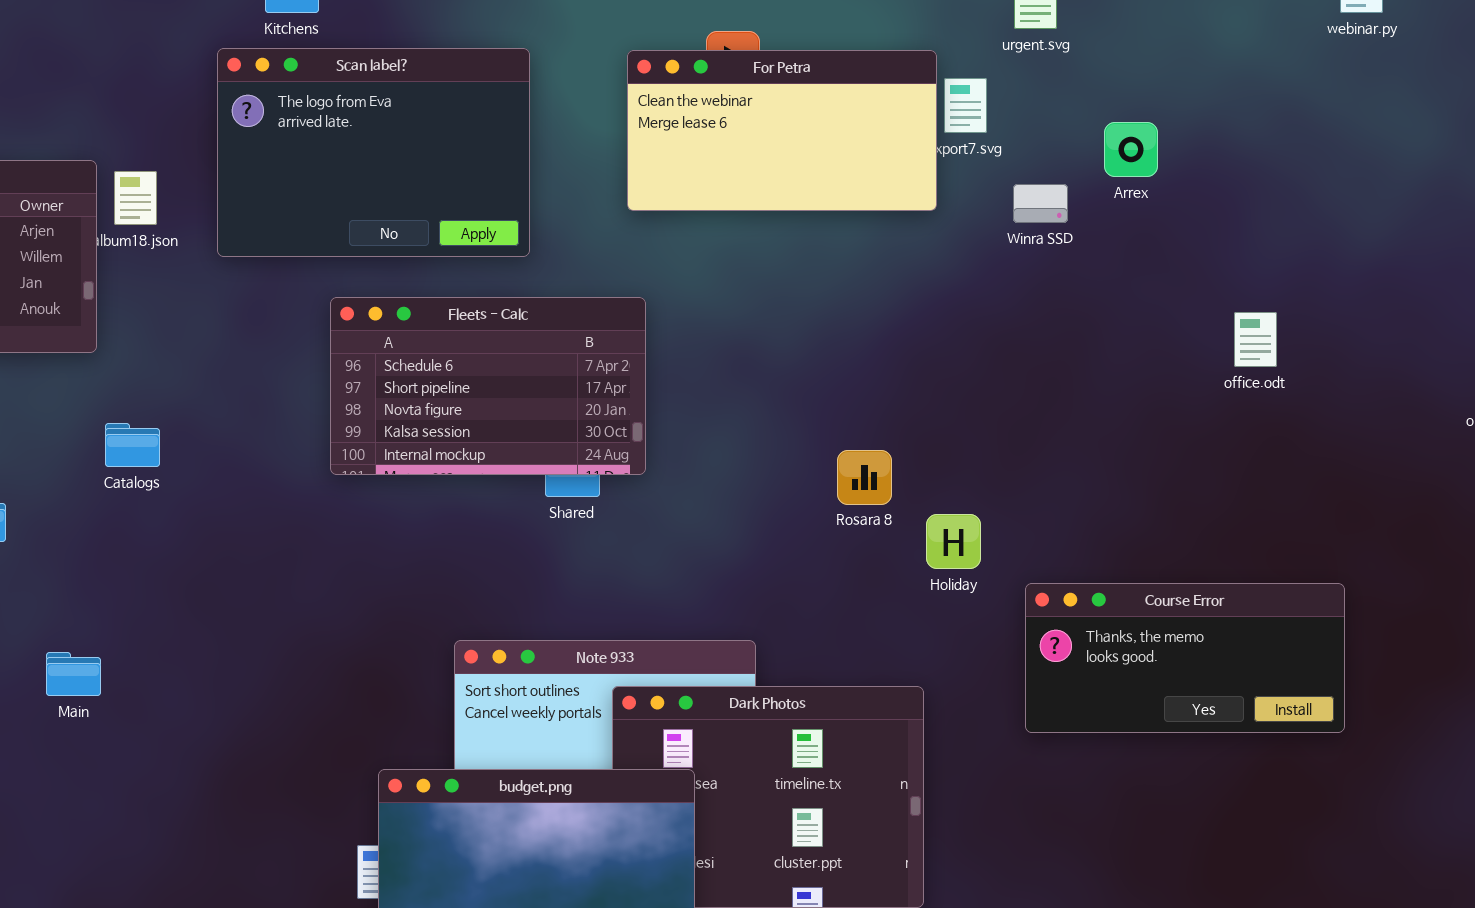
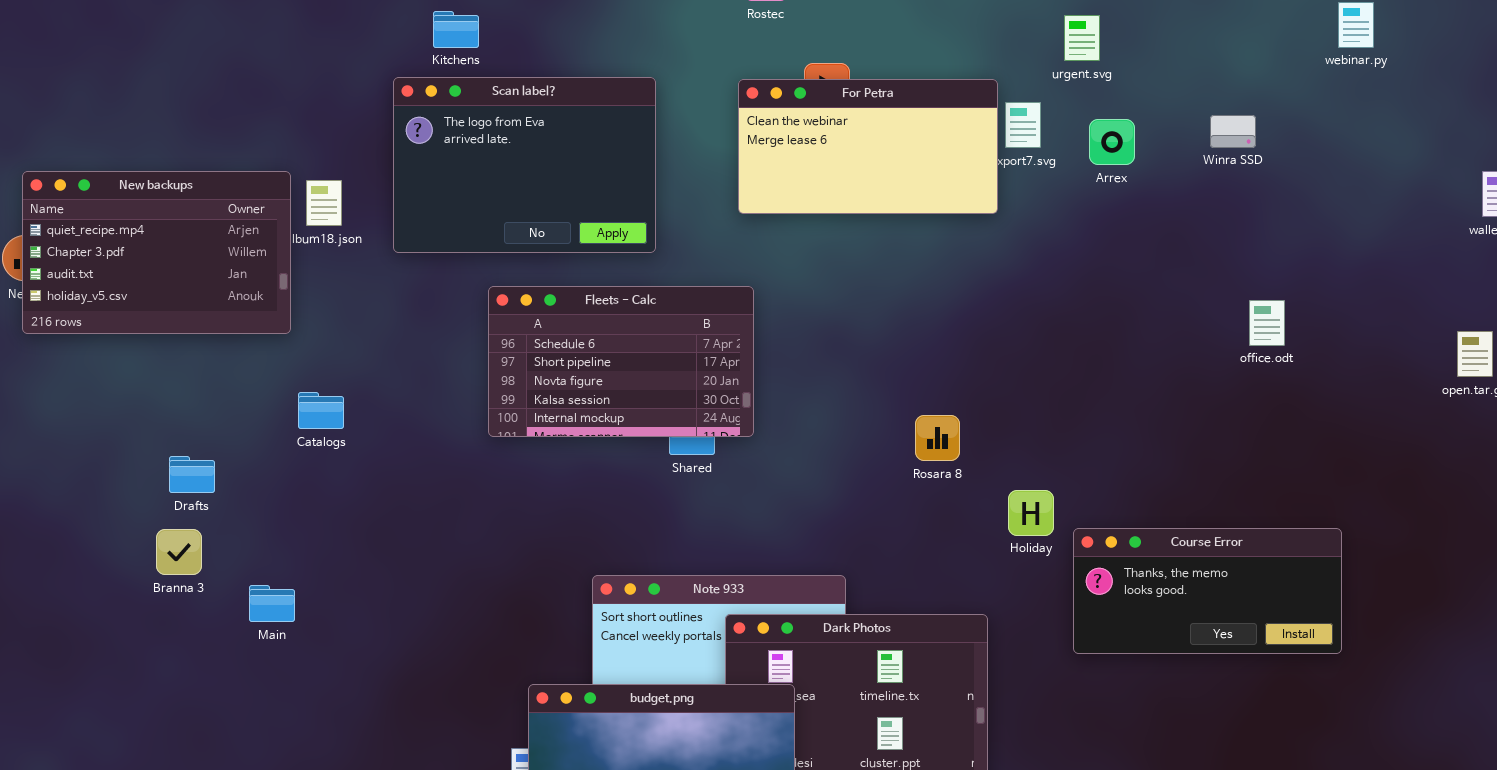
Arrex: [1104,122,1158,177] -> [1089,119,1135,165], moved
Winra SSD: [1013,184,1068,223] -> [1210,115,1256,148], moved
Holiday: [926,514,981,569] -> [1008,490,1054,536], moved

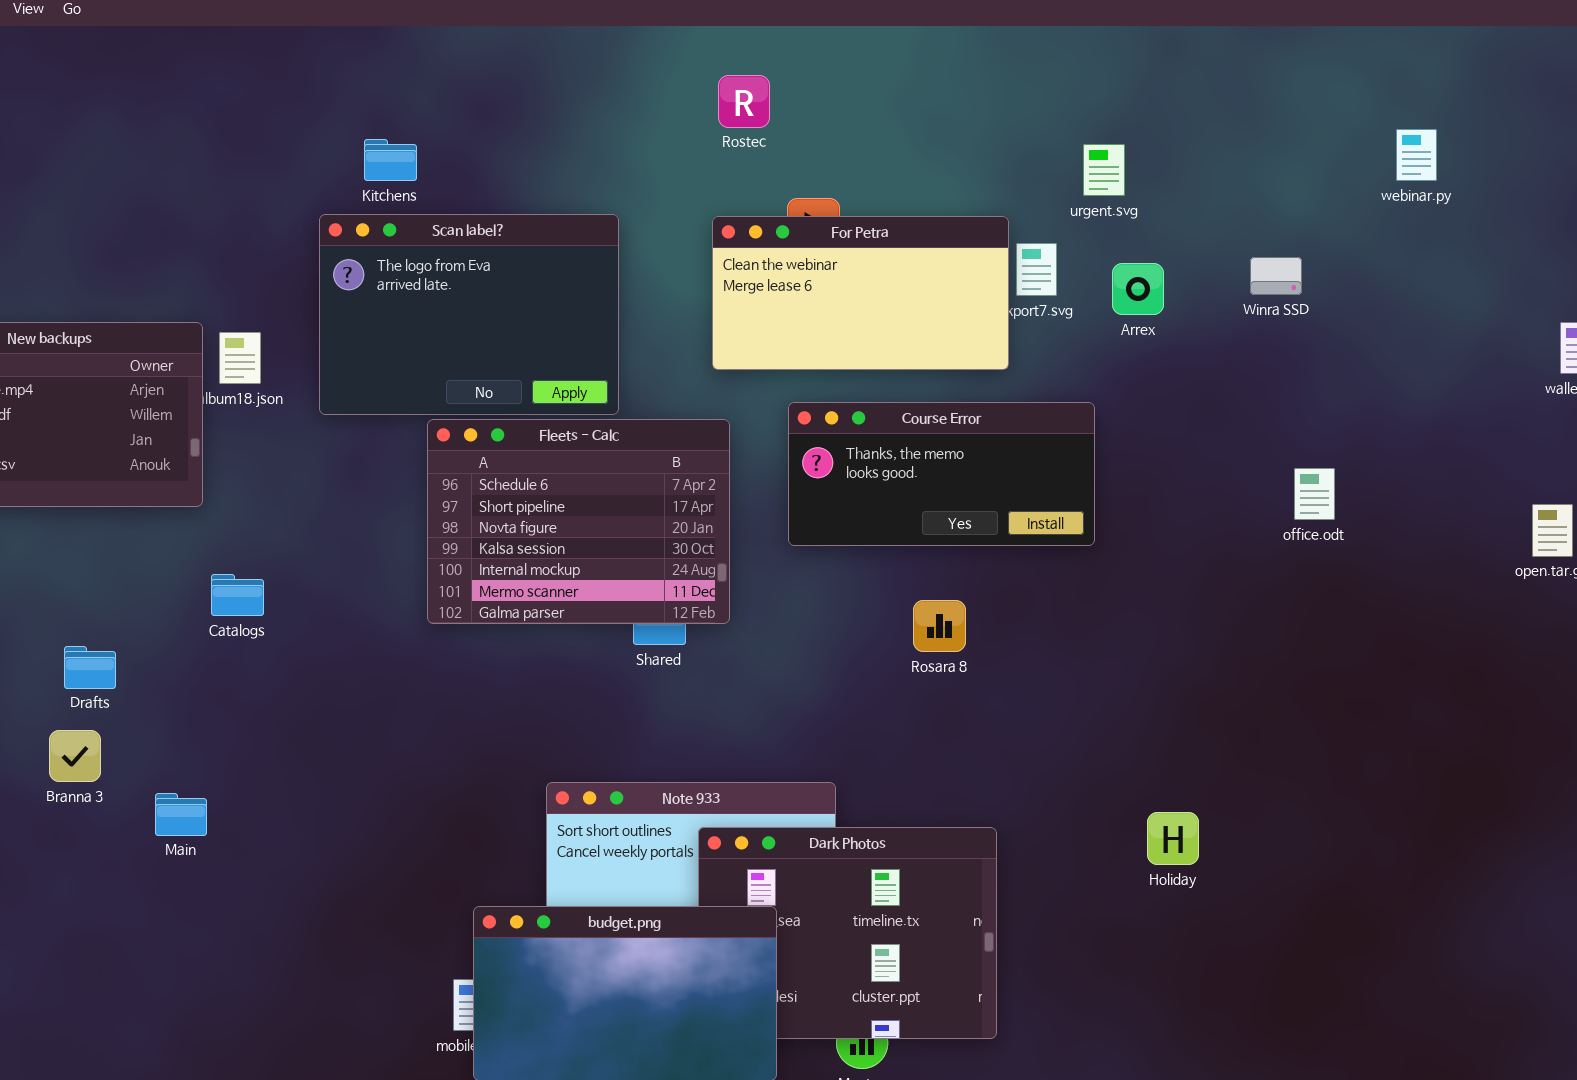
Fleets - Calc: [488,286,754,437] -> [427,419,730,624], resized
Holiday: [1008,490,1054,536] -> [1147,812,1199,865], moved
Course Error: [1073,528,1342,654] -> [788,402,1095,546], moved

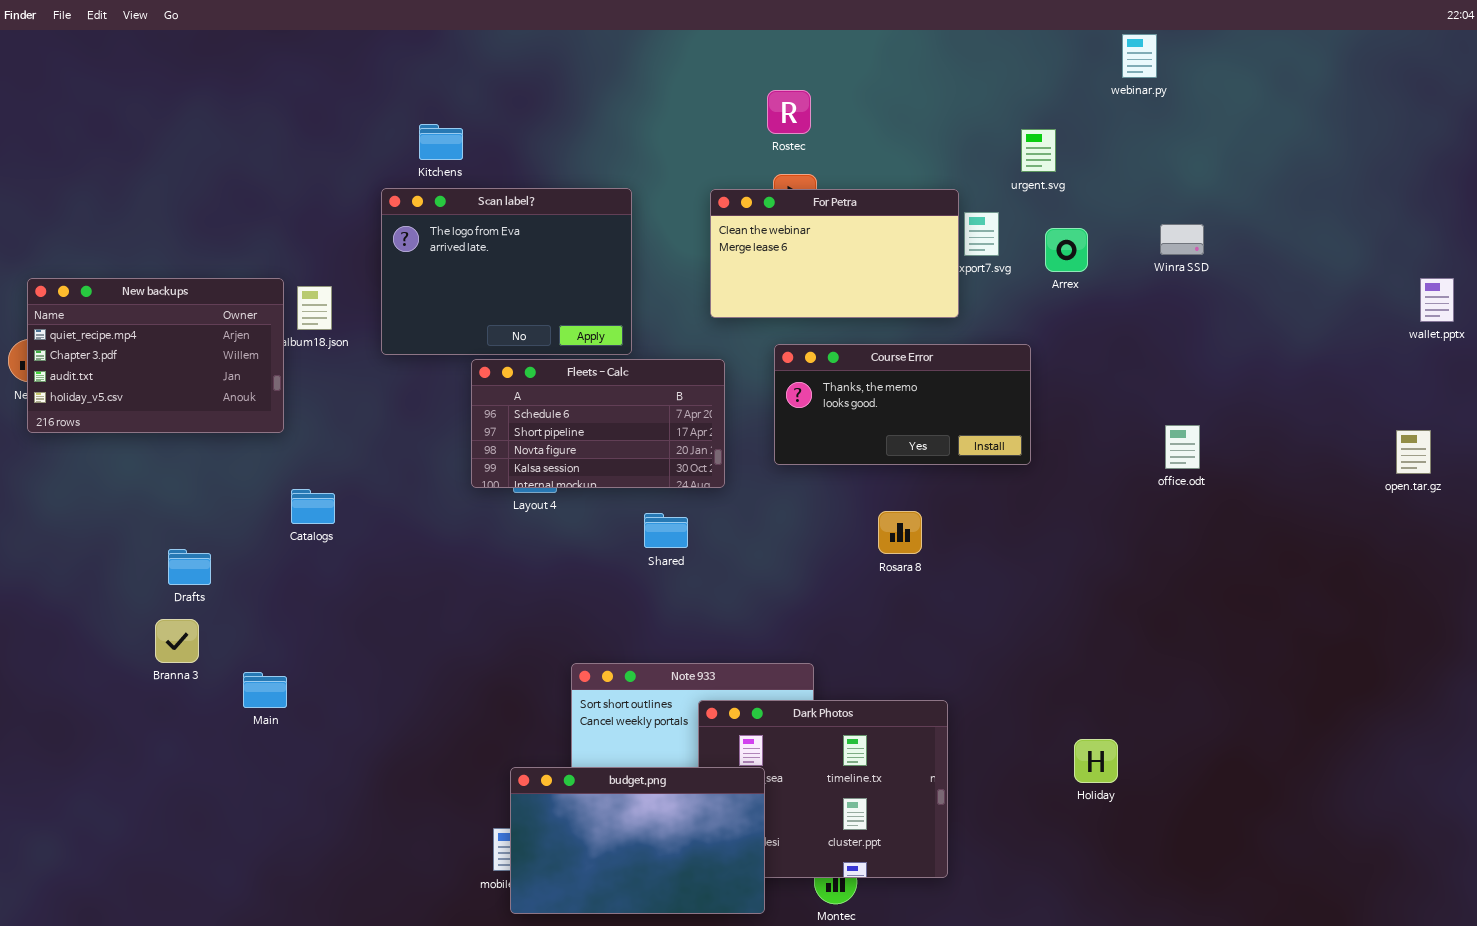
Rostec: [718,75,770,128] -> [767,90,811,134], moved
webinar.py: [1396,129,1437,181] -> [1122,34,1157,78], moved
Fleets - Calc: [427,419,730,624] -> [471,359,725,488], resized
office.odt: [1294,468,1335,520] -> [1165,425,1200,469], moved
Holiday: [1147,812,1199,865] -> [1074,739,1118,783], moved

